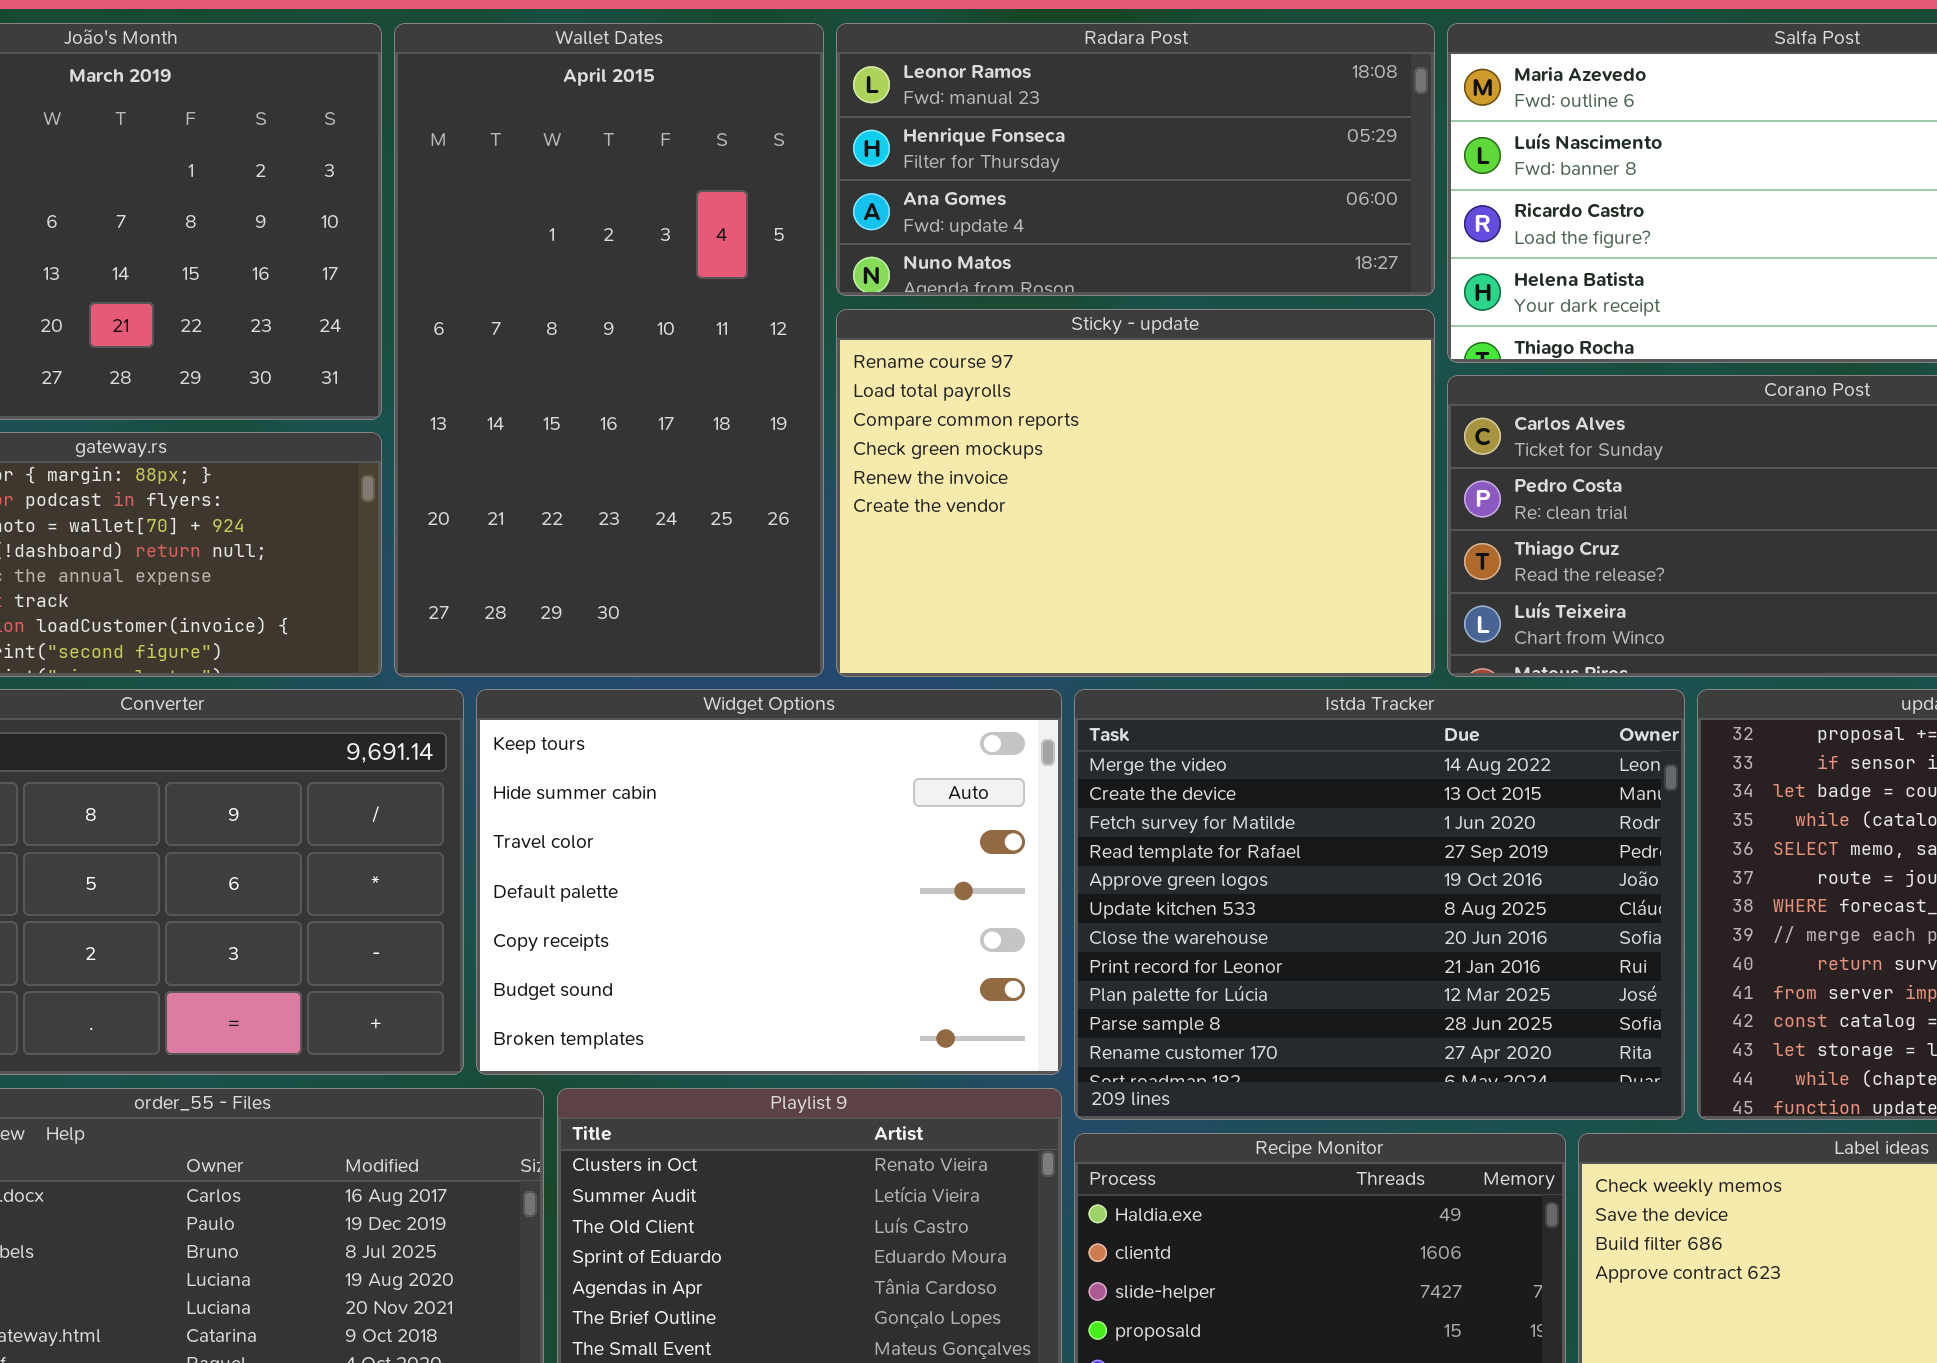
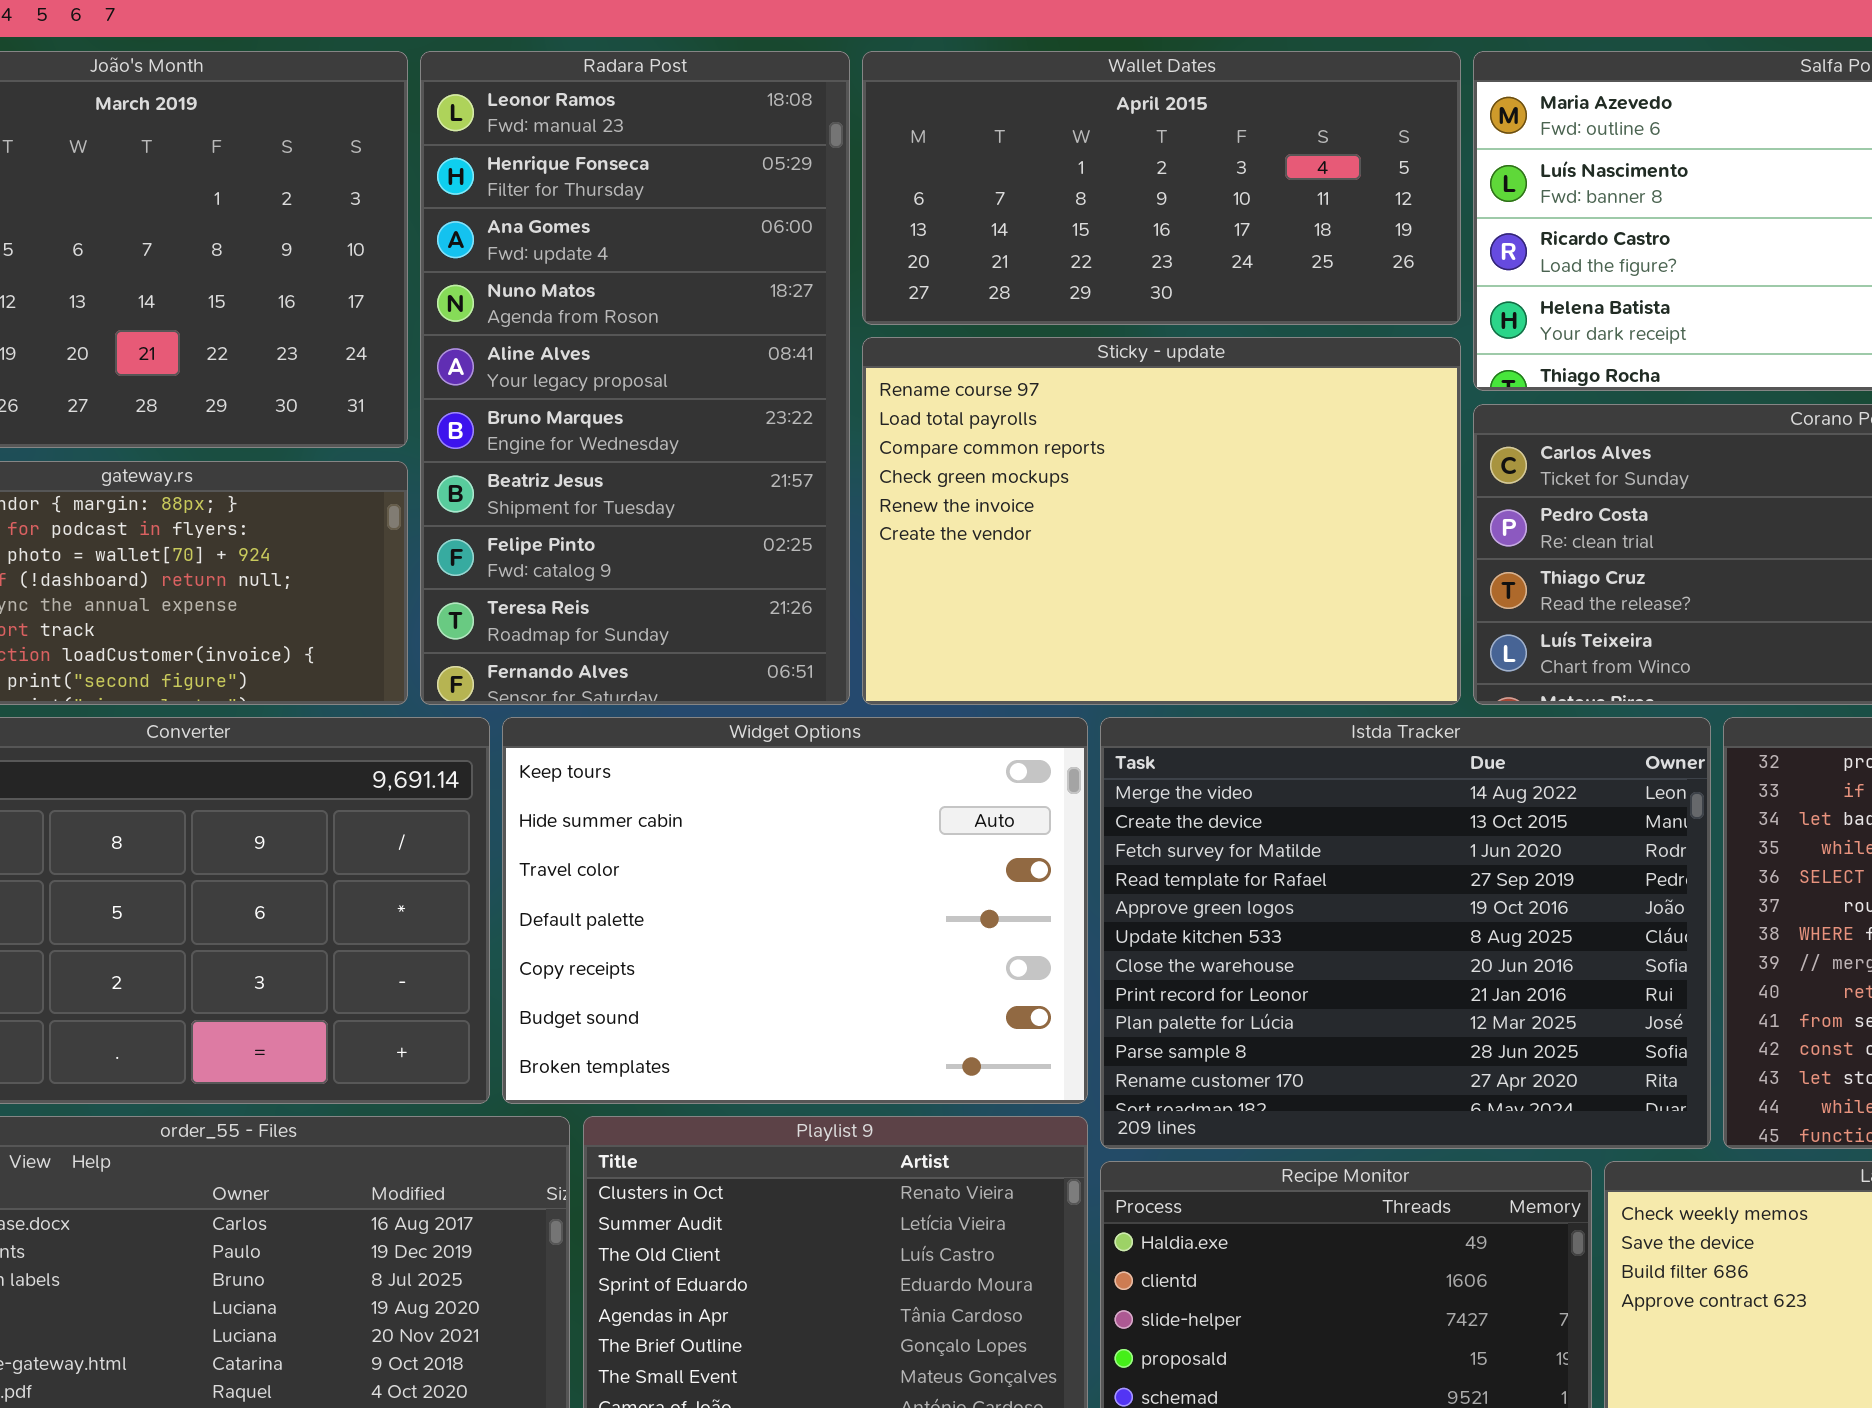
Wallet Dates: [394,23,824,677] -> [862,51,1461,325], moved, resized
Radara Post: [836,23,1435,296] -> [420,51,850,705], moved, resized

